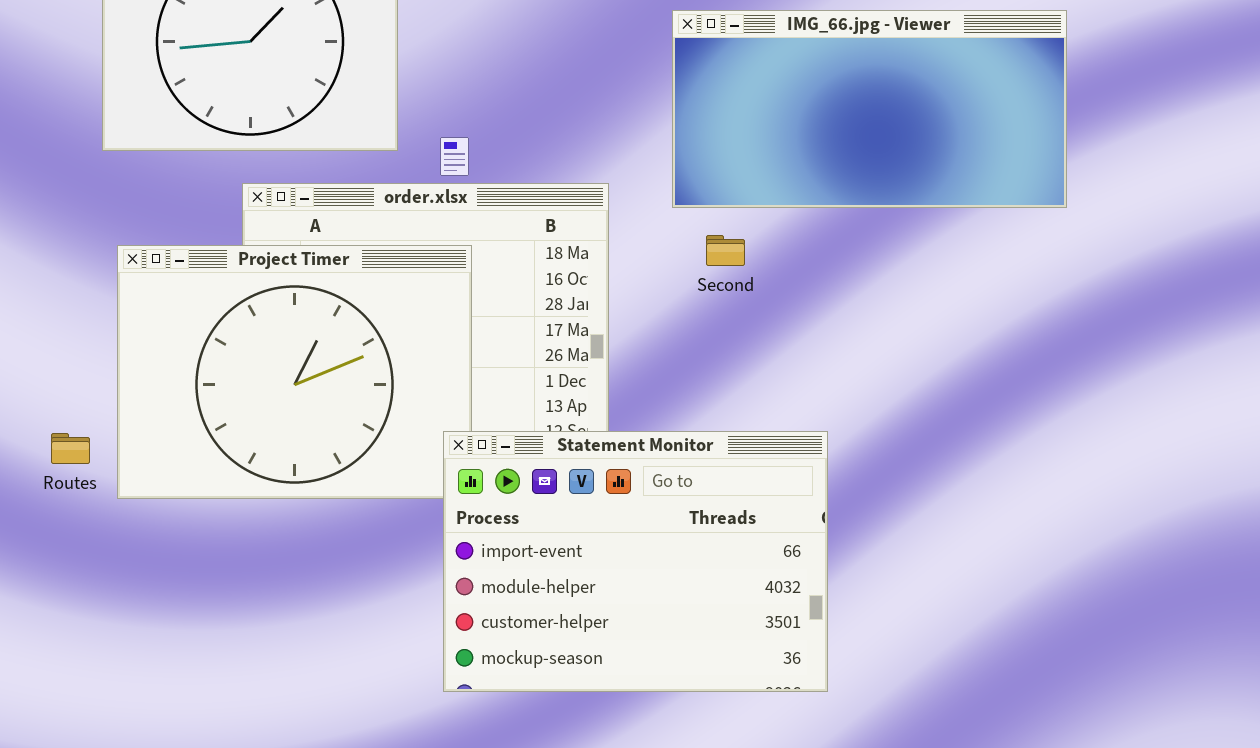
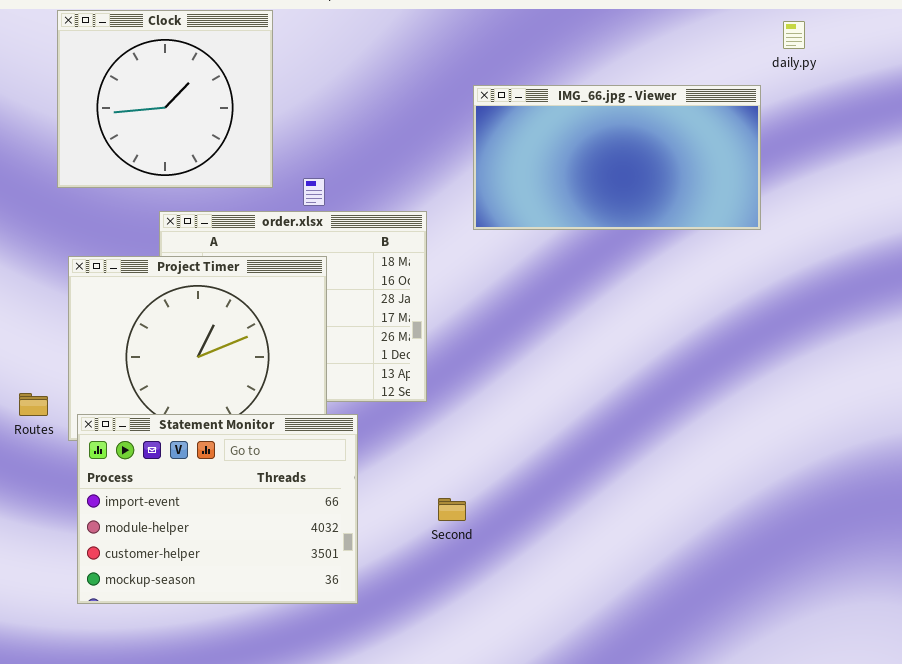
Second: [706,235,745,266] -> [438,498,466,521], moved
Statement Monitor: [443,431,828,692] -> [77,414,358,604], moved

